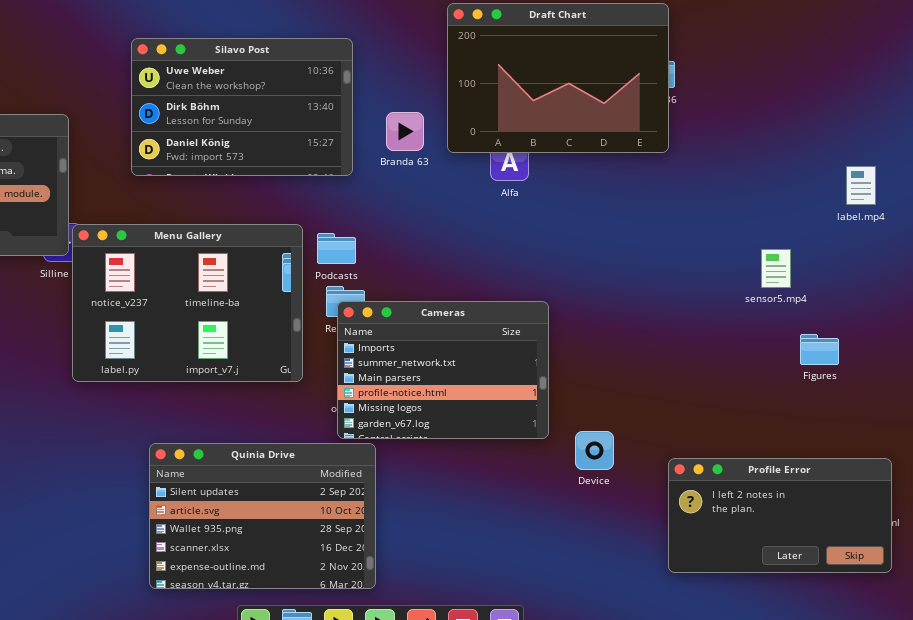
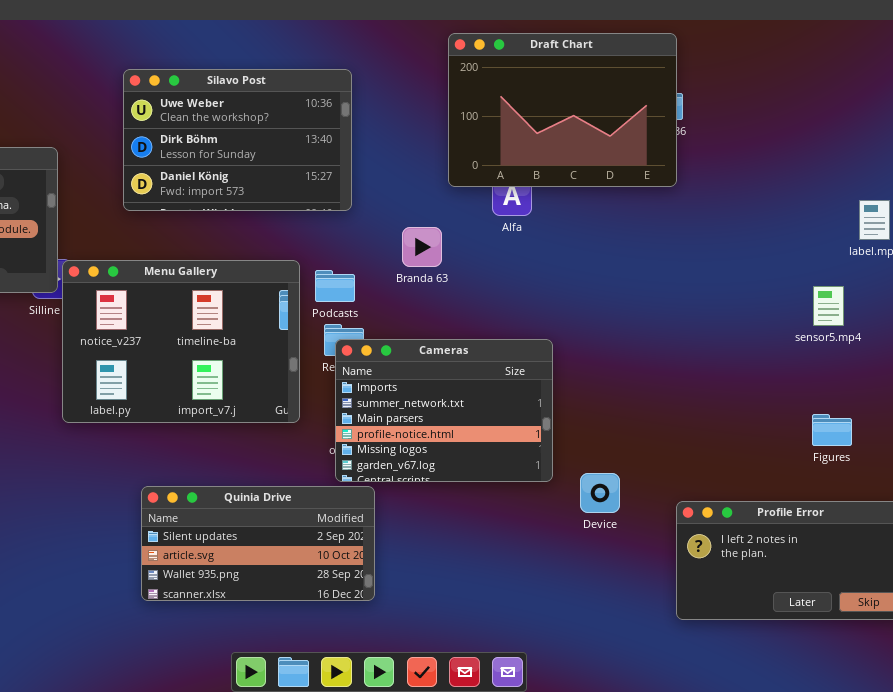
Branda 63: [386,112,424,151] -> [402,227,442,267], moved
sensor5.mp4: [761,249,791,288] -> [813,286,844,326], moved
Figures: [800,334,839,365] -> [812,414,852,446], moved
Quinia Drive: [149,443,376,589] -> [141,486,375,601], resized

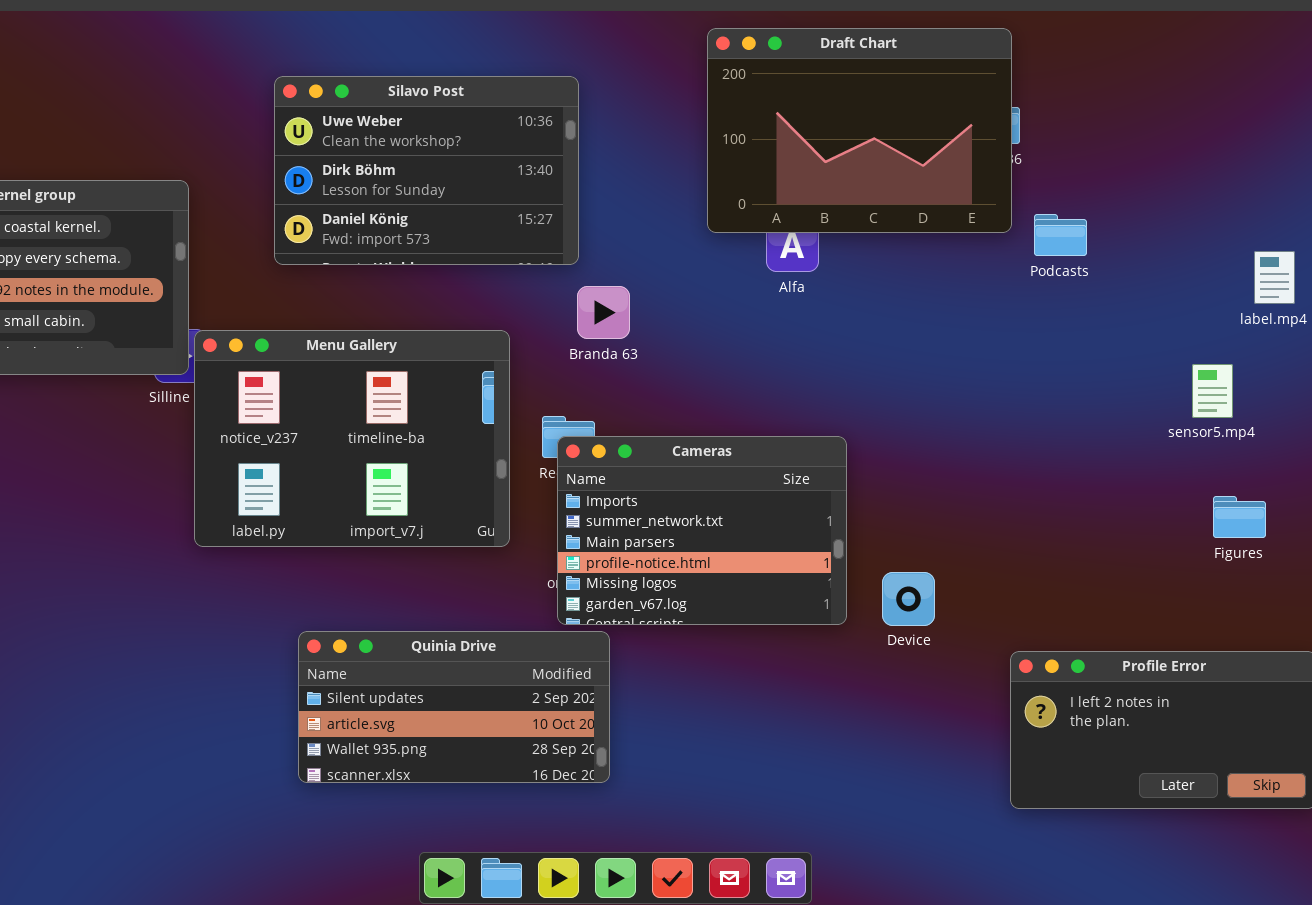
Branda 63: [402,227,442,267] -> [577,286,630,339], moved
Podcasts: [315,270,355,302] -> [1034,214,1087,256], moved
Figures: [812,414,852,446] -> [1213,496,1266,538], moved
Device: [580,473,620,513] -> [882,572,935,626], moved

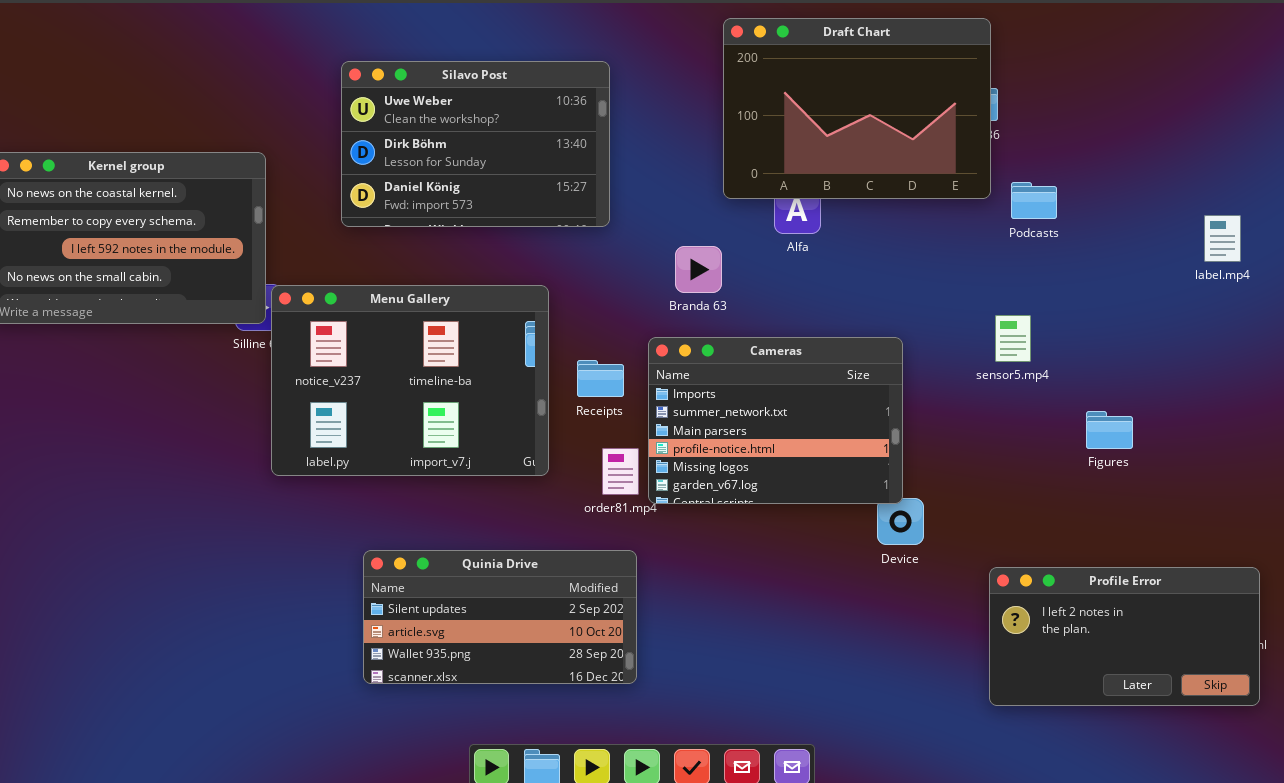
Branda 63: [577,286,630,339] -> [675,246,722,293], moved
sensor5.mp4: [1192,364,1233,418] -> [995,315,1031,362], moved
Cameras: [557,436,847,625] -> [648,337,903,504], moved
Figures: [1213,496,1266,538] -> [1086,411,1133,449], moved

